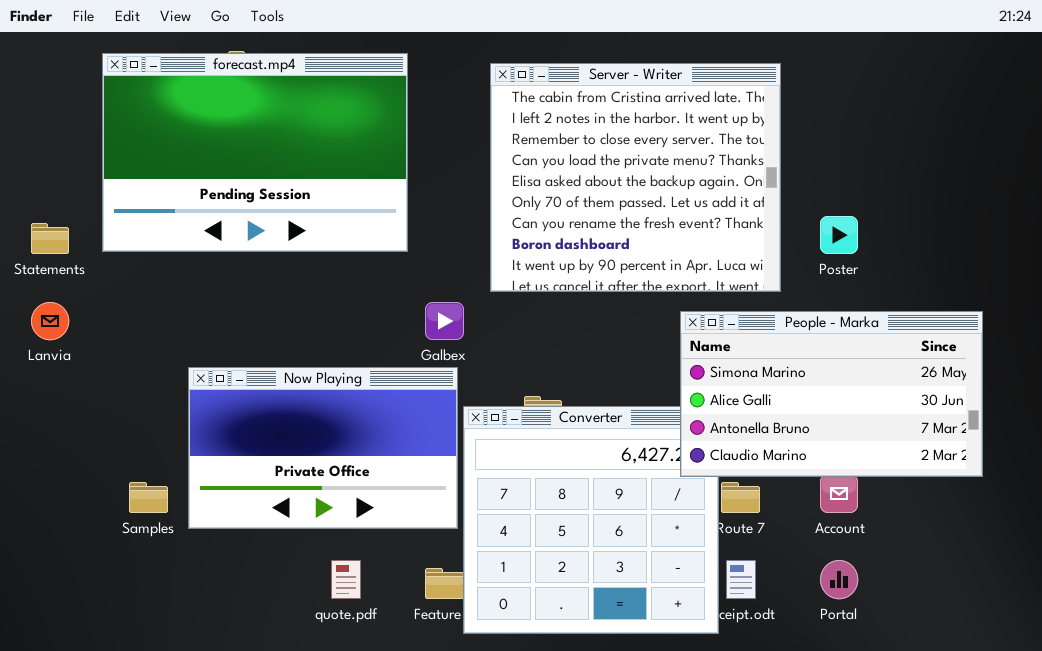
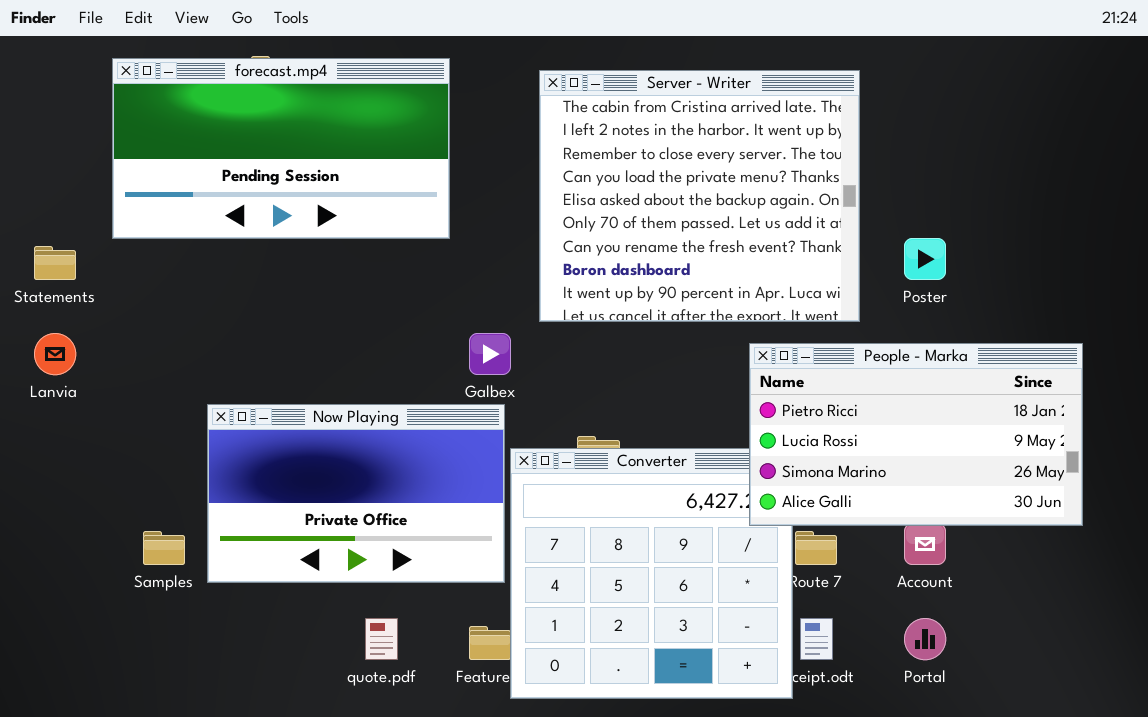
forecast.mp4: [102,53,408,252] -> [112,58,450,239], resized
People - Marka: [680,311,983,477] -> [749,343,1083,526], scrolled up 2 rows

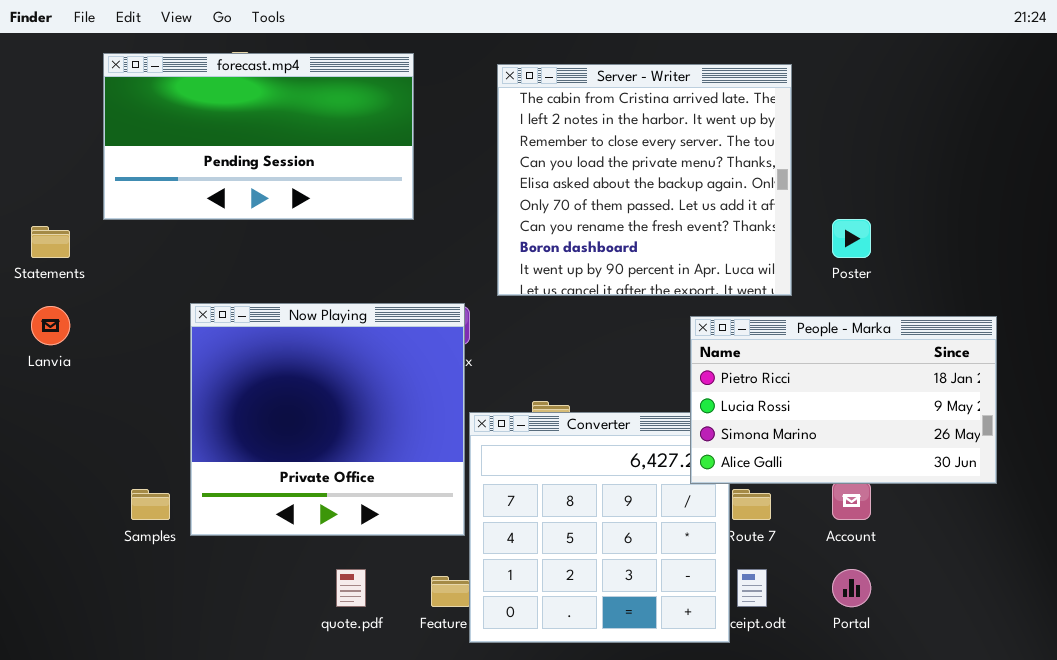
Now Playing: [207,404,505,583] -> [190,303,465,536], resized

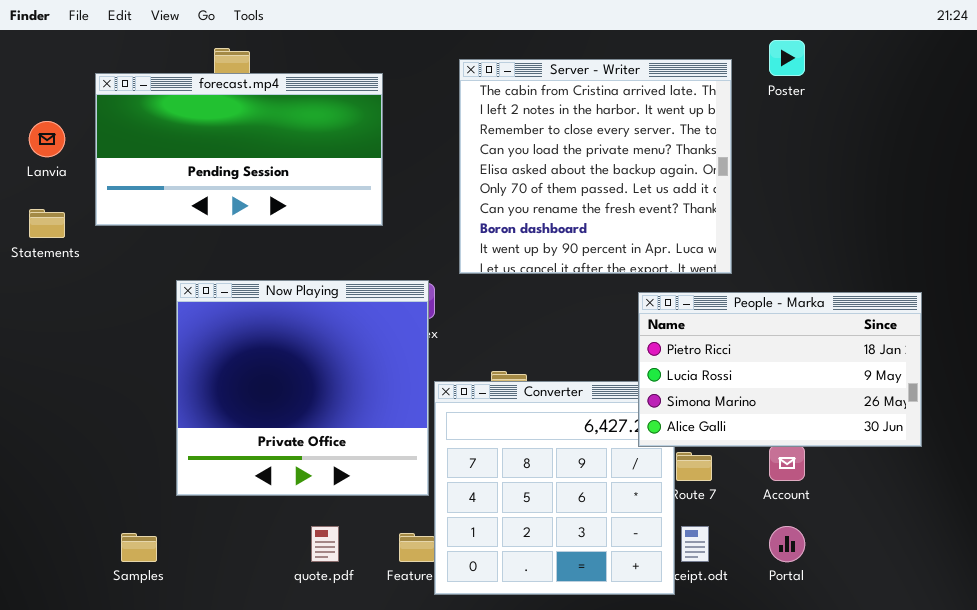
forecast.mp4: [103,53,414,220] -> [95,73,383,226], moved
Poster: [832,219,871,258] -> [769,40,805,76], moved
Lanvia: [31,306,70,345] -> [29,121,65,157], moved
Samples: [131,489,170,520] -> [121,533,157,562], moved

